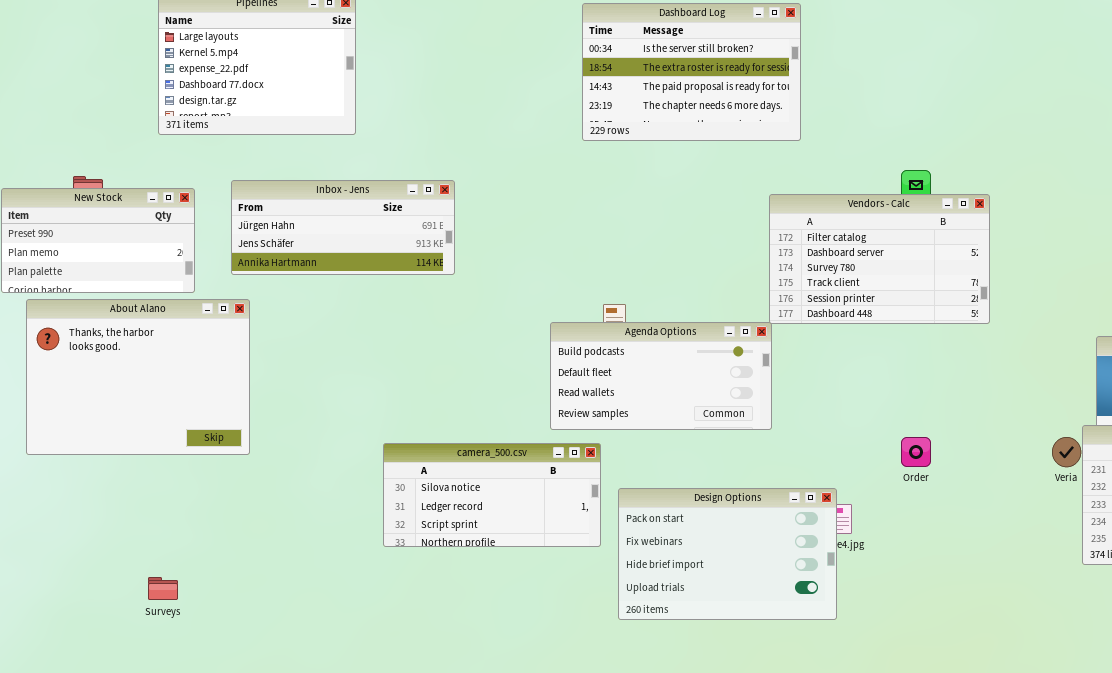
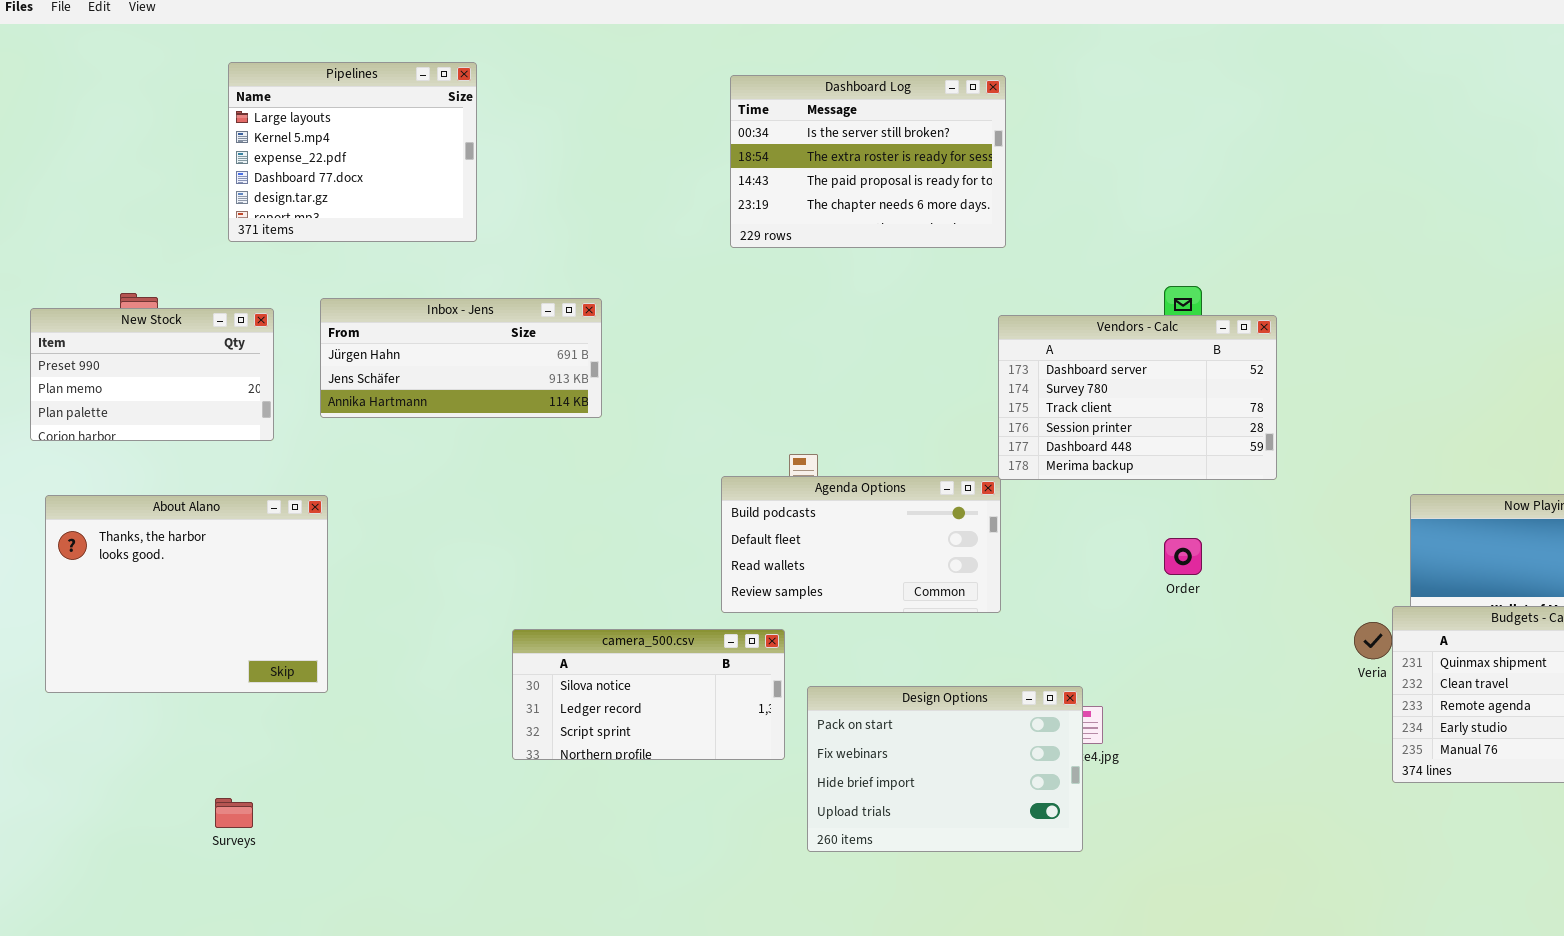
Dashboard Log: [582,3,801,141] -> [730,75,1006,248], moved
Vendors - Calc: [769,194,990,324] -> [998,315,1277,480], scrolled down 1 row
About Alano: [26,299,250,455] -> [45,495,328,693], moved
Order: [901,437,931,467] -> [1164,538,1202,575], moved

